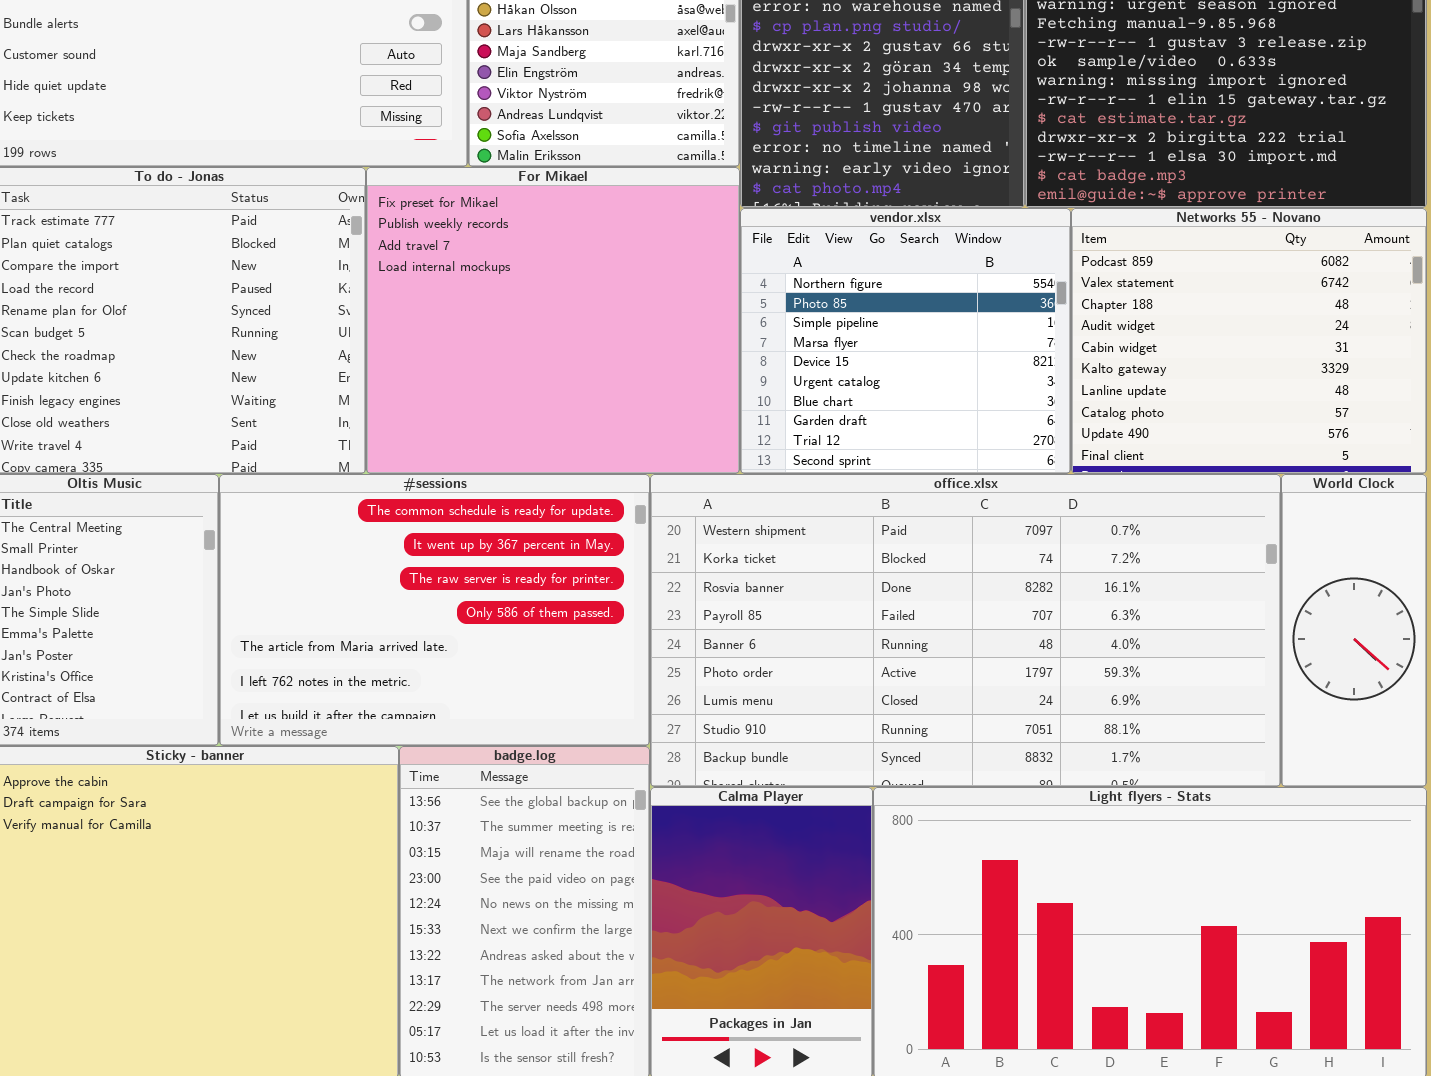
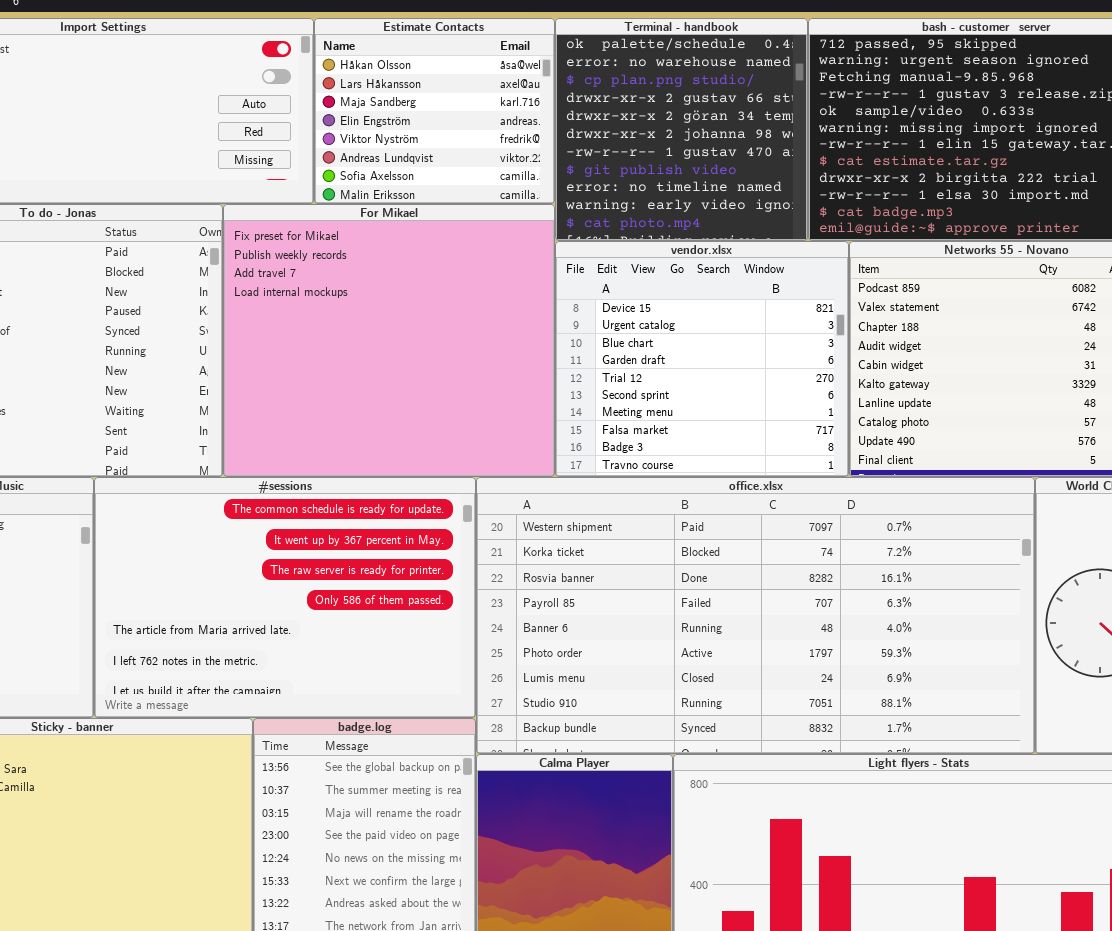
vendor.xlsx: [740,208,1071,474] -> [555,241,849,477], scrolled down 4 rows

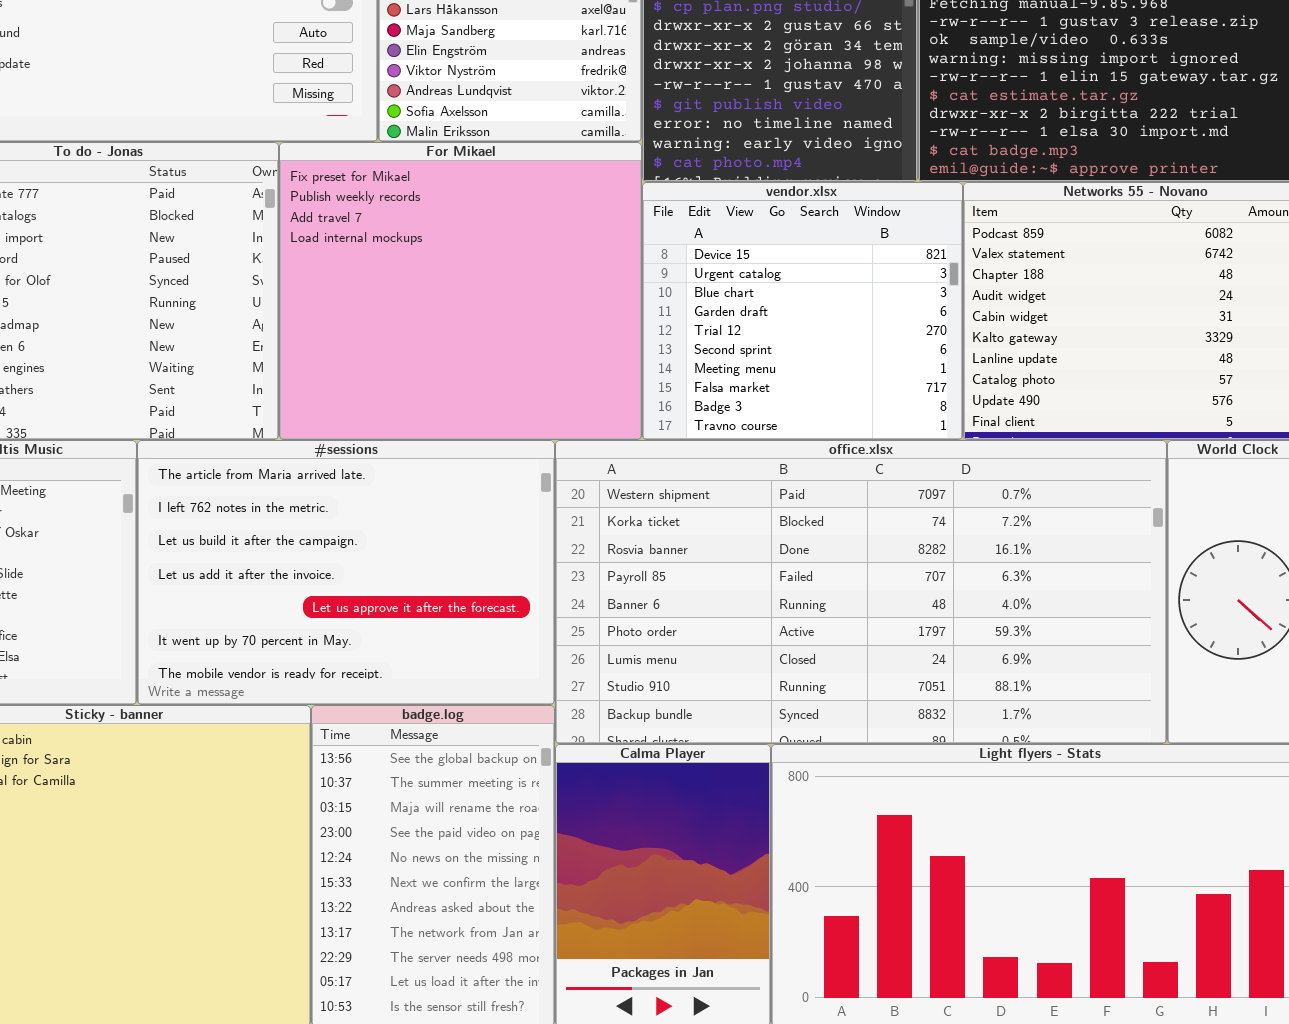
#sessions: [94,477,476,718] -> [137,440,555,705], scrolled down 4 rows

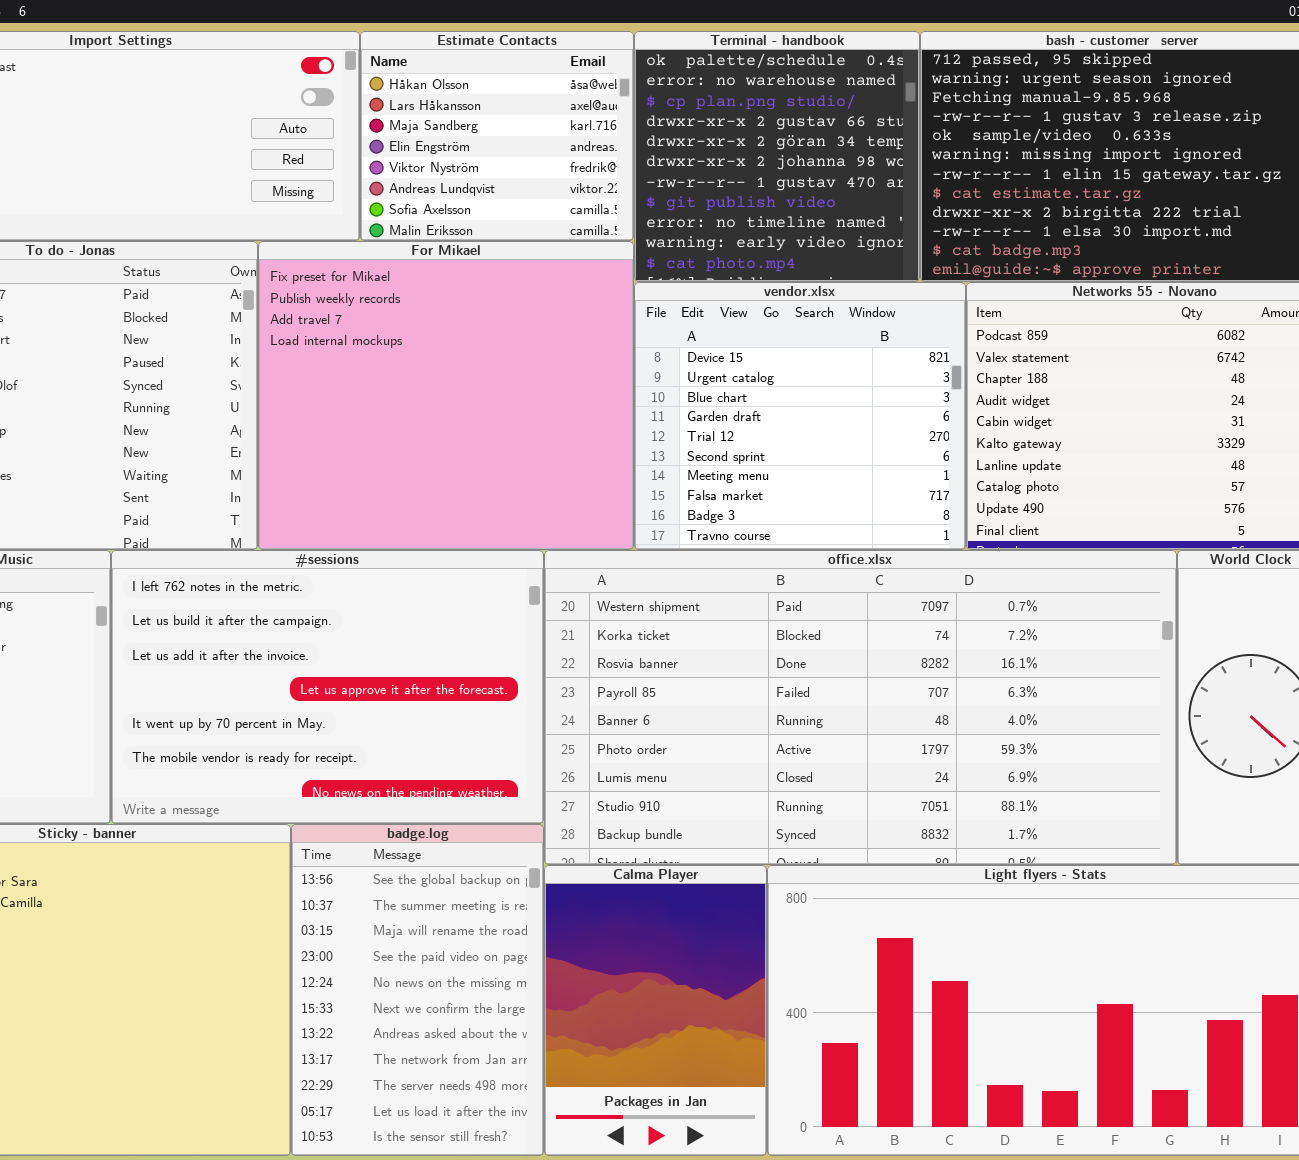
#sessions: [137,440,555,705] -> [111,550,544,824], scrolled down 1 row

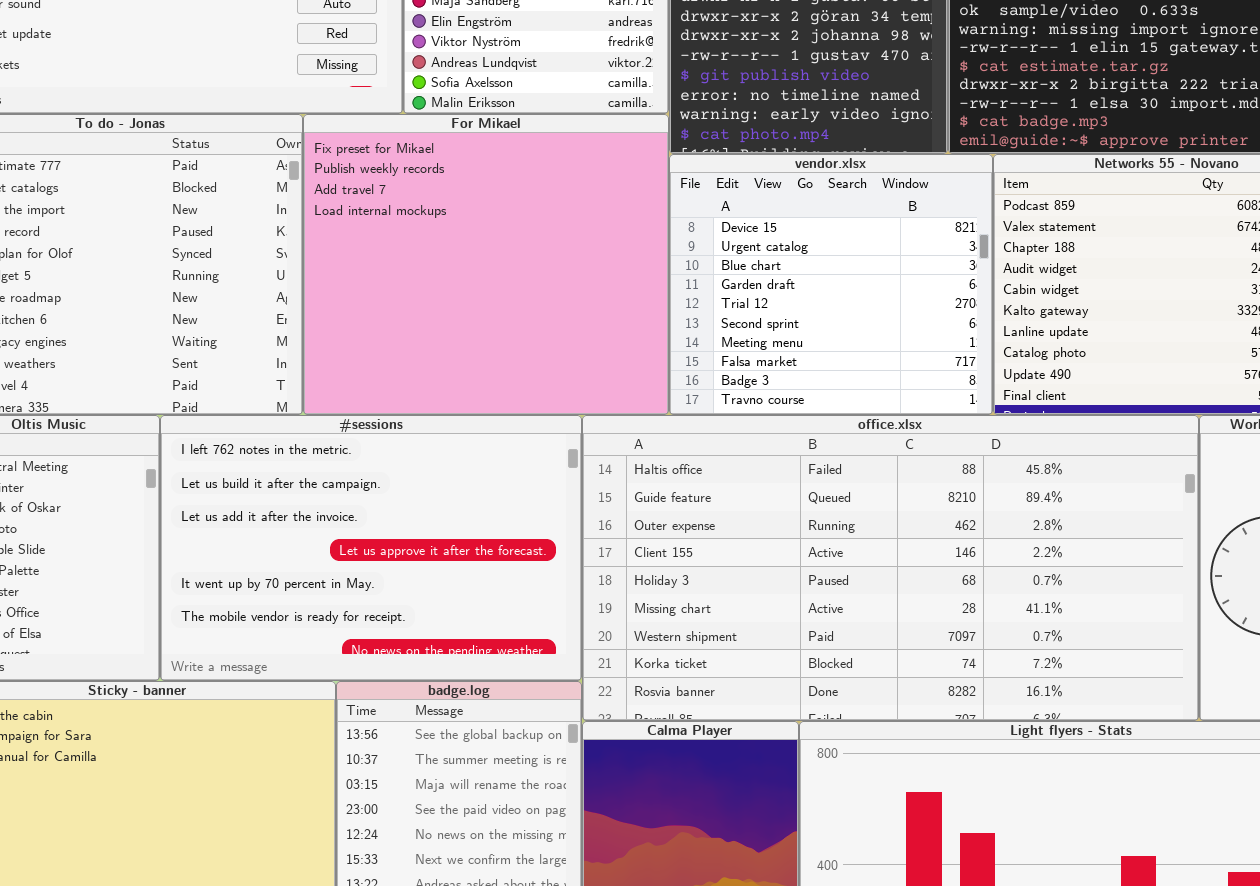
office.xlsx: [544,550,1177,865] -> [582,415,1199,721], scrolled up 6 rows

